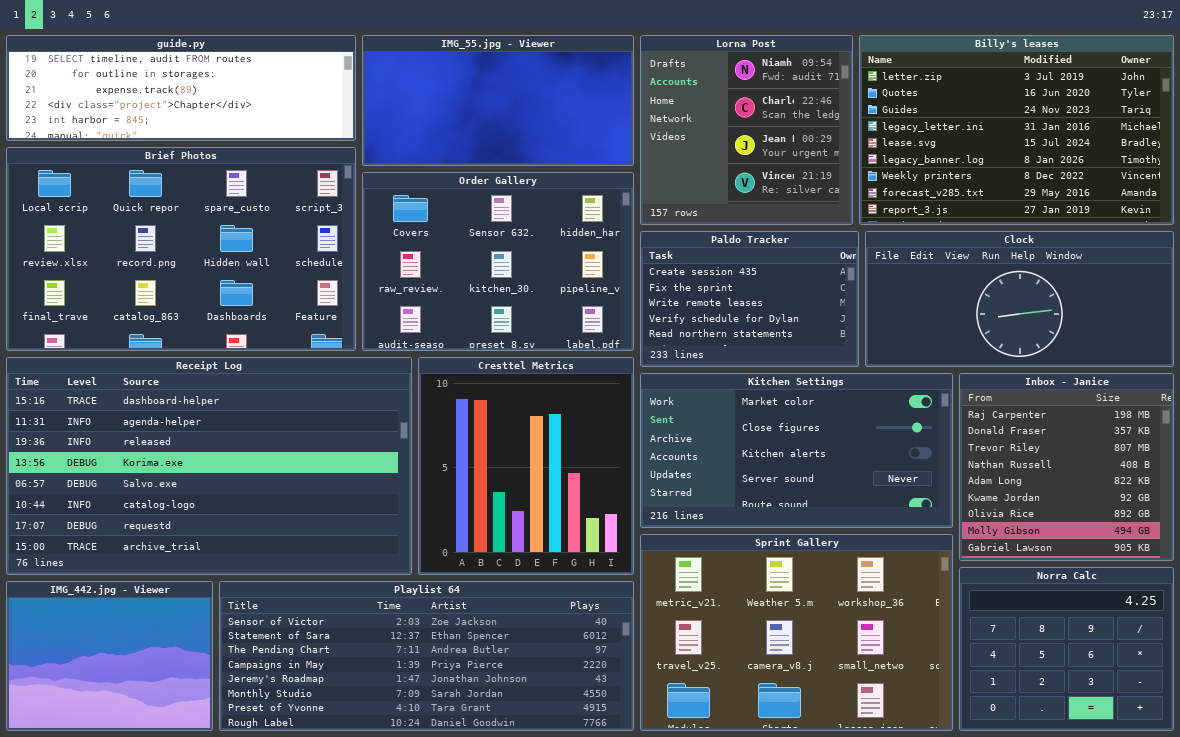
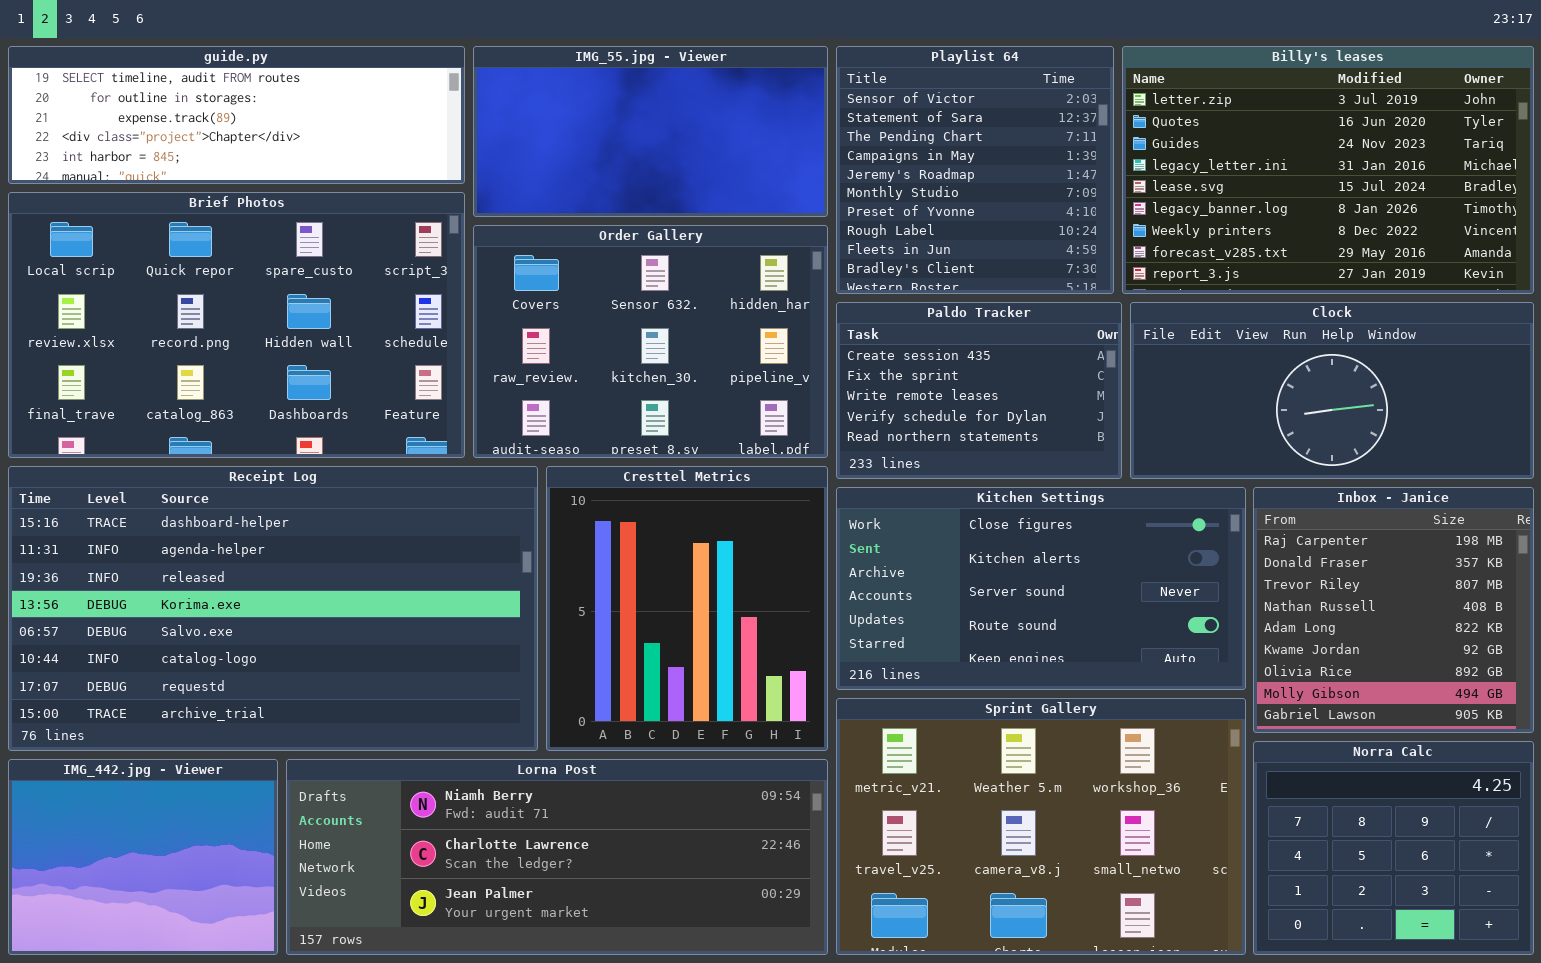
Lorna Post: [640,35,853,225] -> [286,759,828,955], moved, resized
Kitchen Settings: [640,373,953,528] -> [836,487,1246,690], scrolled down 1 row
Playlist 64: [219,581,634,731] -> [836,46,1114,294], moved, resized

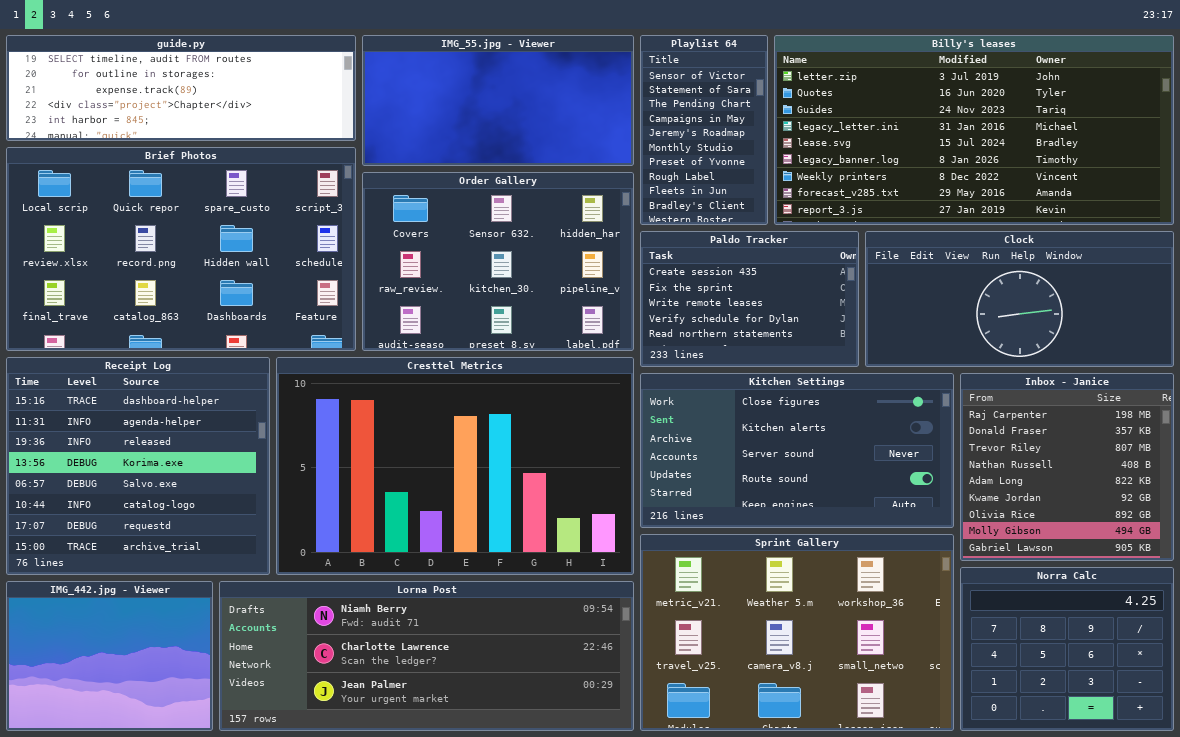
Playlist 64: [836,46,1114,294] -> [640,35,768,225], resized
Billy's leases: [1122,46,1534,294] -> [774,35,1174,225], resized
Receipt Log: [8,466,538,751] -> [6,357,270,575], resized
Cresttel Metrics: [546,466,828,751] -> [276,357,634,575], resized

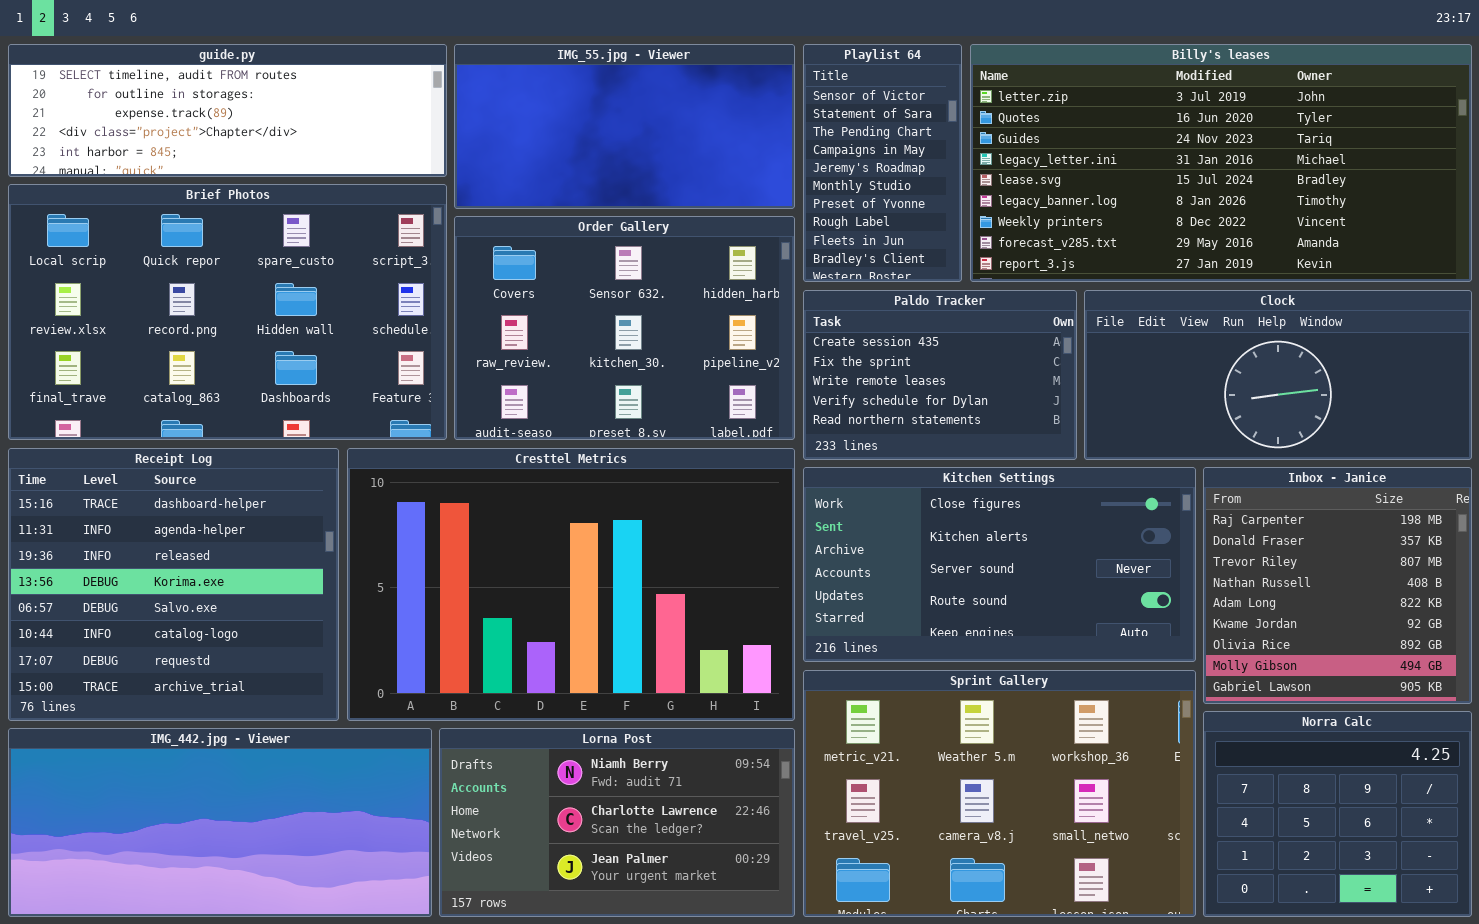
IMG_442.jpg - Viewer: [6,581,213,731] -> [8,728,432,917], resized
Lorna Post: [219,581,634,731] -> [439,728,795,917], resized

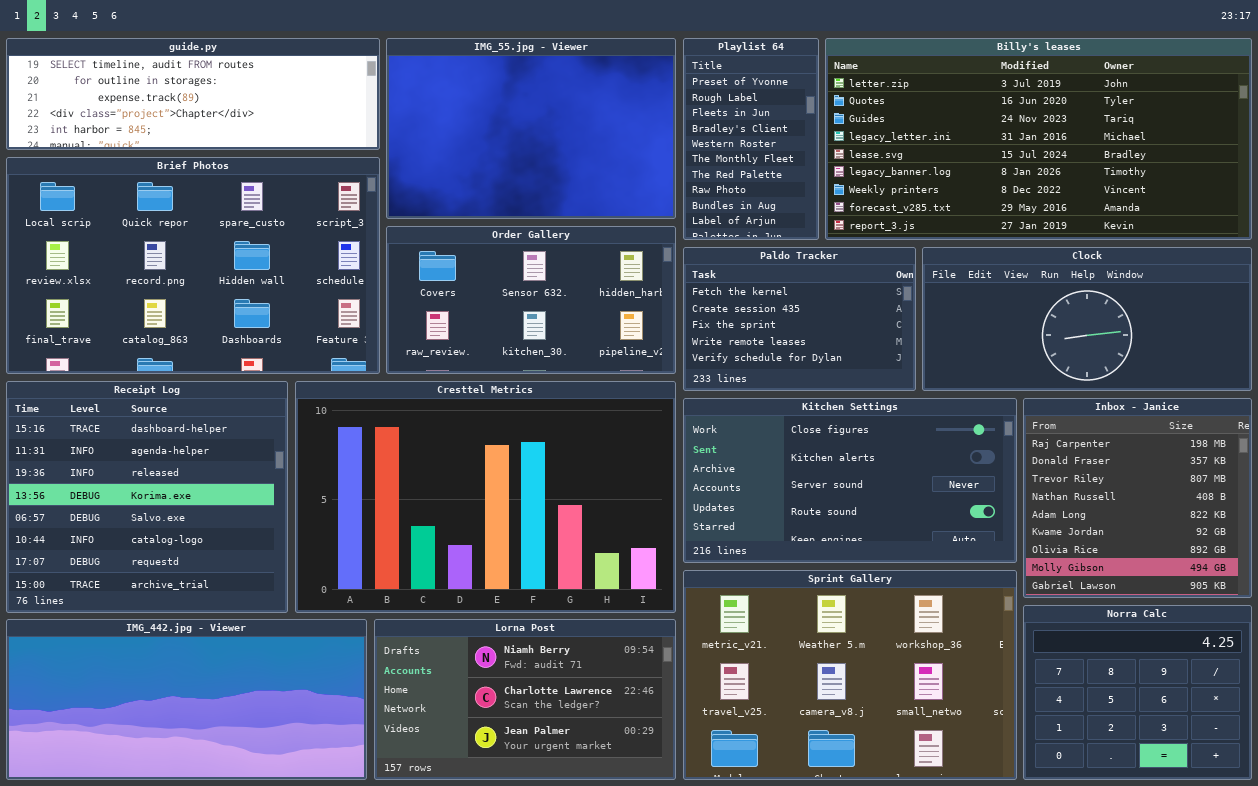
IMG_55.jpg - Viewer: [454,44,795,209] -> [386,38,676,219], resized
Playlist 64: [803,44,962,282] -> [683,38,819,240], scrolled down 6 rows
Order Gallery: [454,216,795,440] -> [386,226,676,374], resized
Paldo Tracker: [803,290,1077,460] -> [683,247,916,391], scrolled up 1 row

